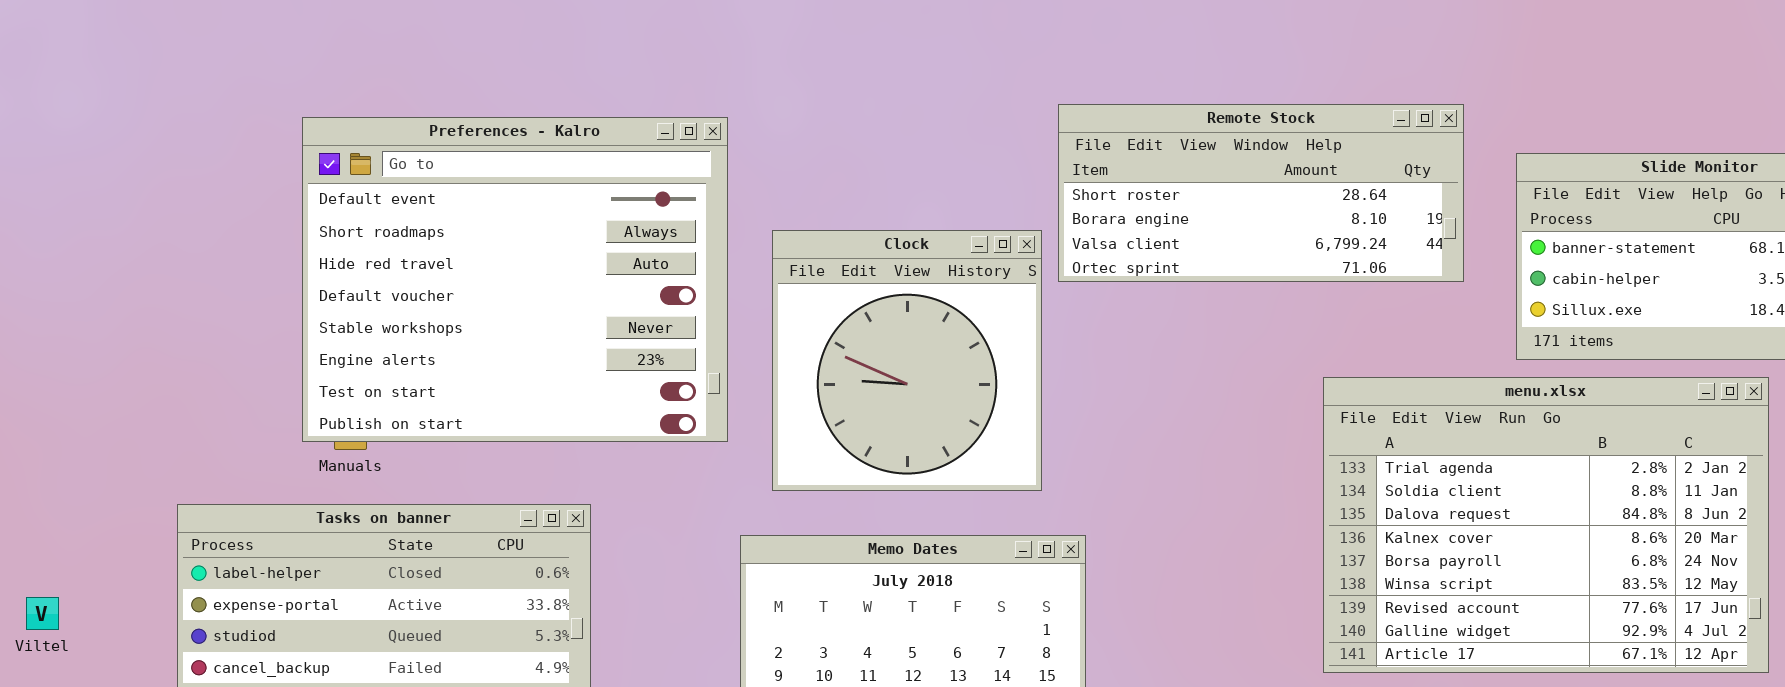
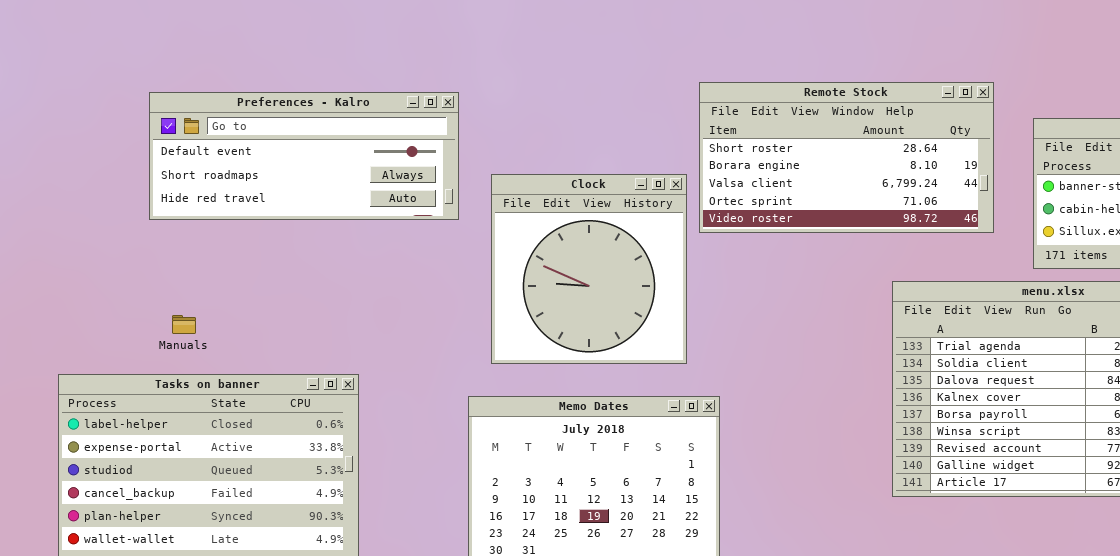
Remote Stock: [1058,104,1464,282] -> [699,82,994,233], resized
Preferences - Kalro: [302,117,728,442] -> [149,92,459,220], resized

